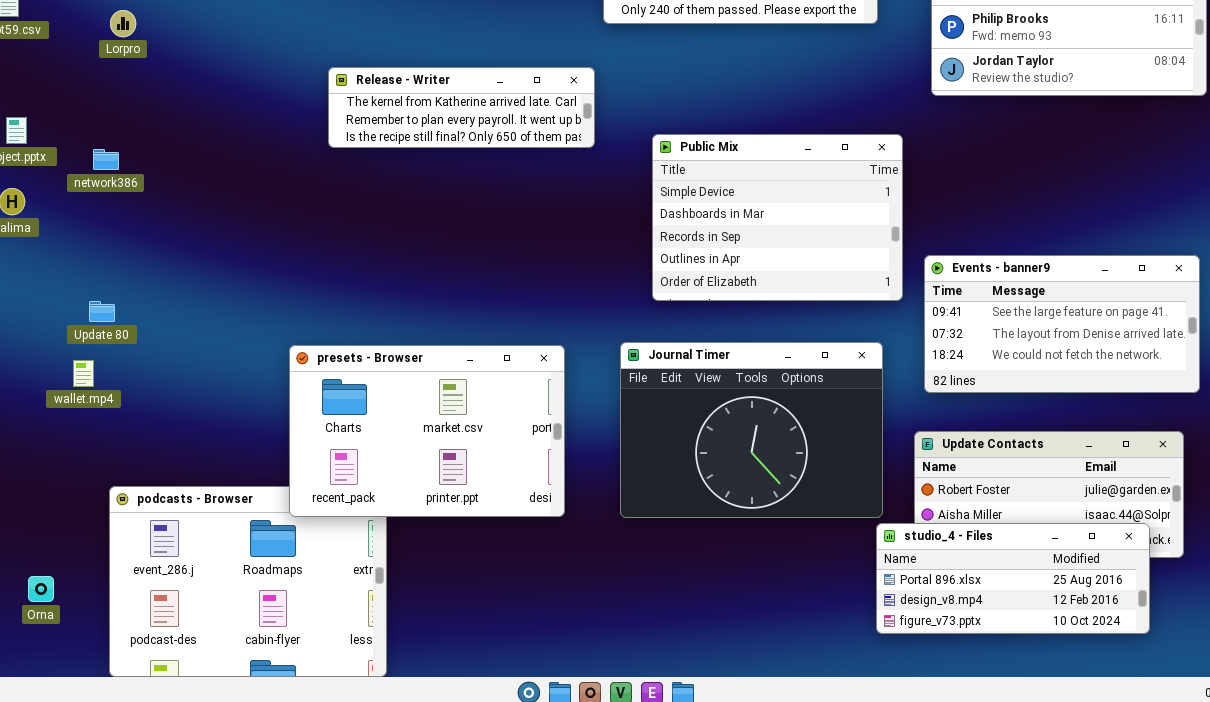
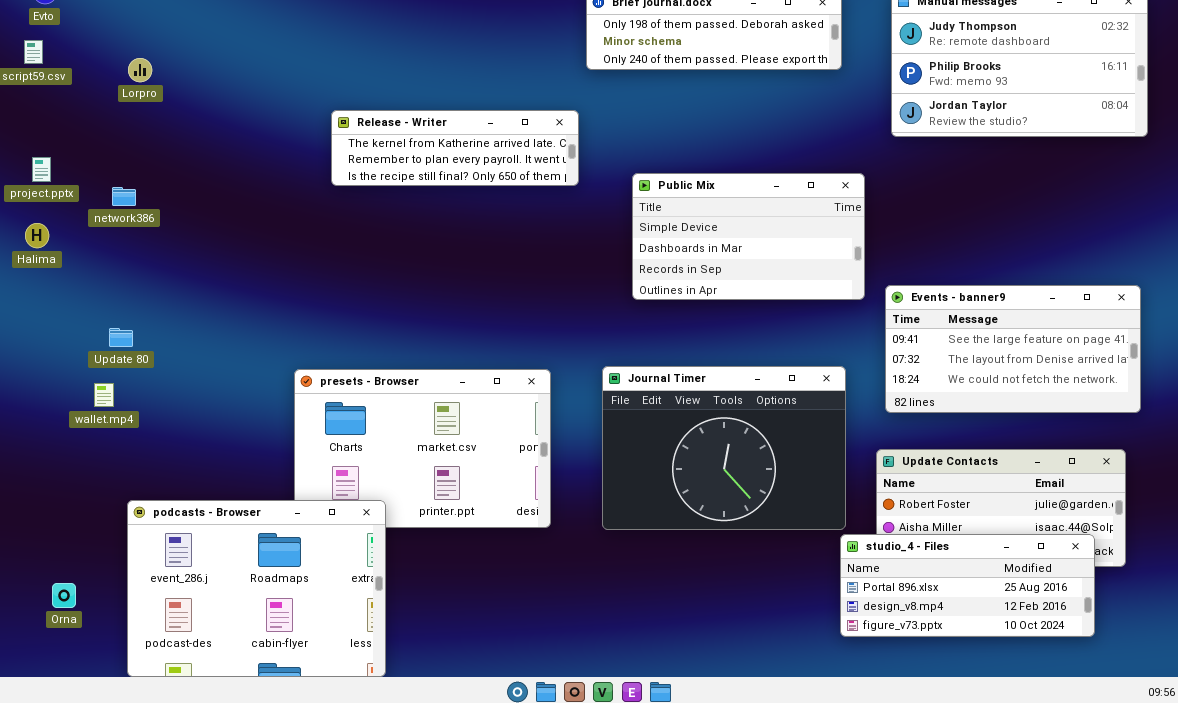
Public Mix: [652,134,903,301] -> [632,173,865,300], resized
podcasts - Browser: [109,486,387,677] -> [127,500,386,677], raised

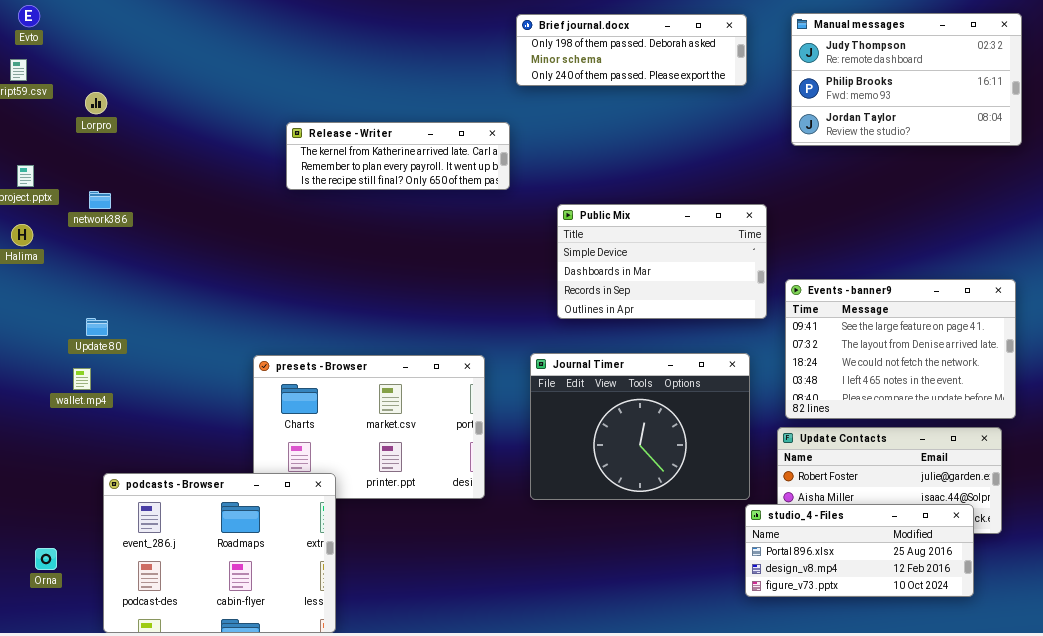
Lorpro: [128,58,152,82] -> [85,92,107,114], moved
Public Mix: [632,173,865,300] -> [557,204,767,319], moved
Events - banner9: [885,285,1141,413] -> [785,279,1016,419], resized

